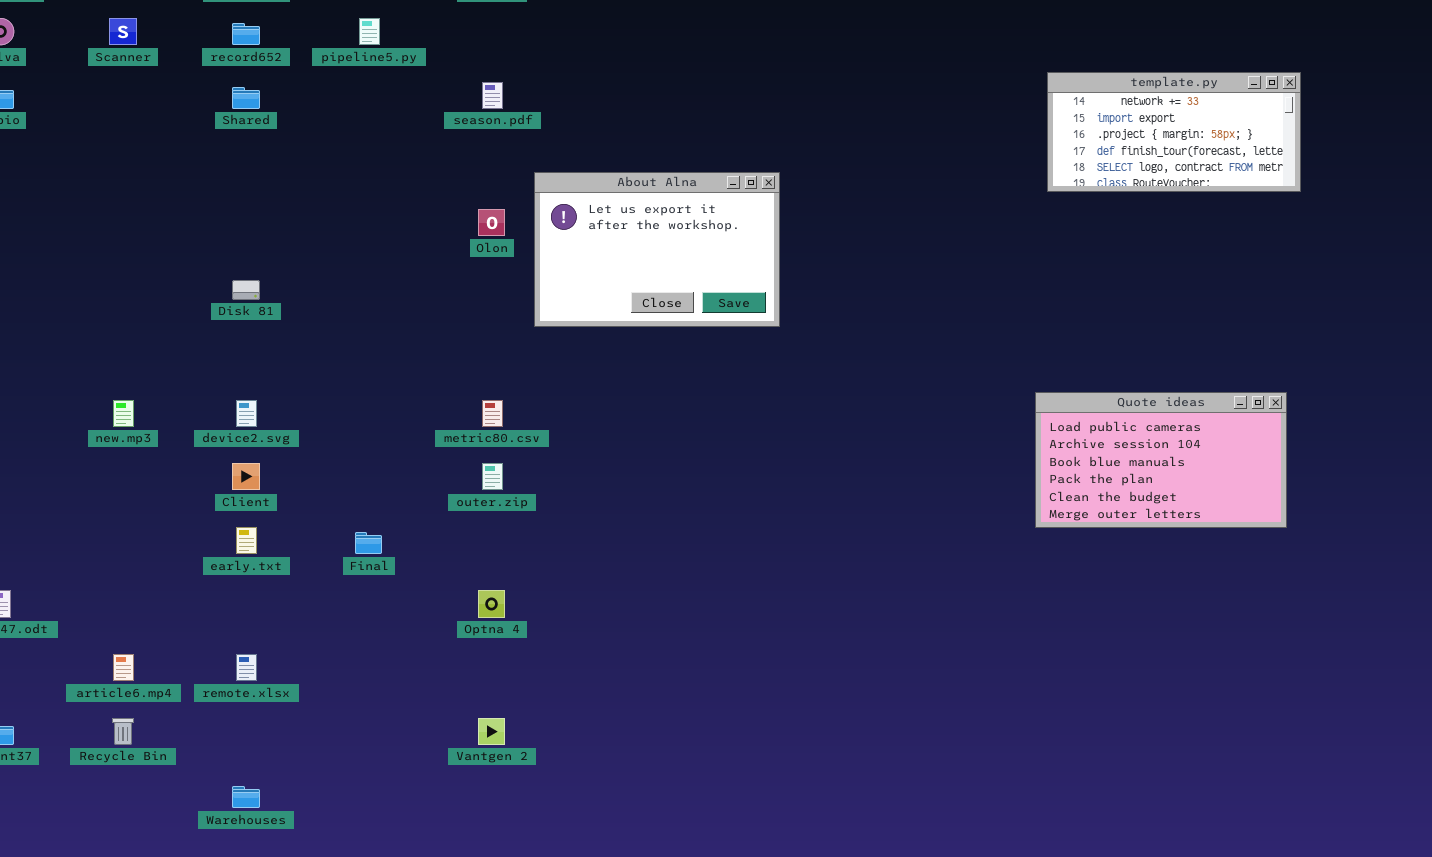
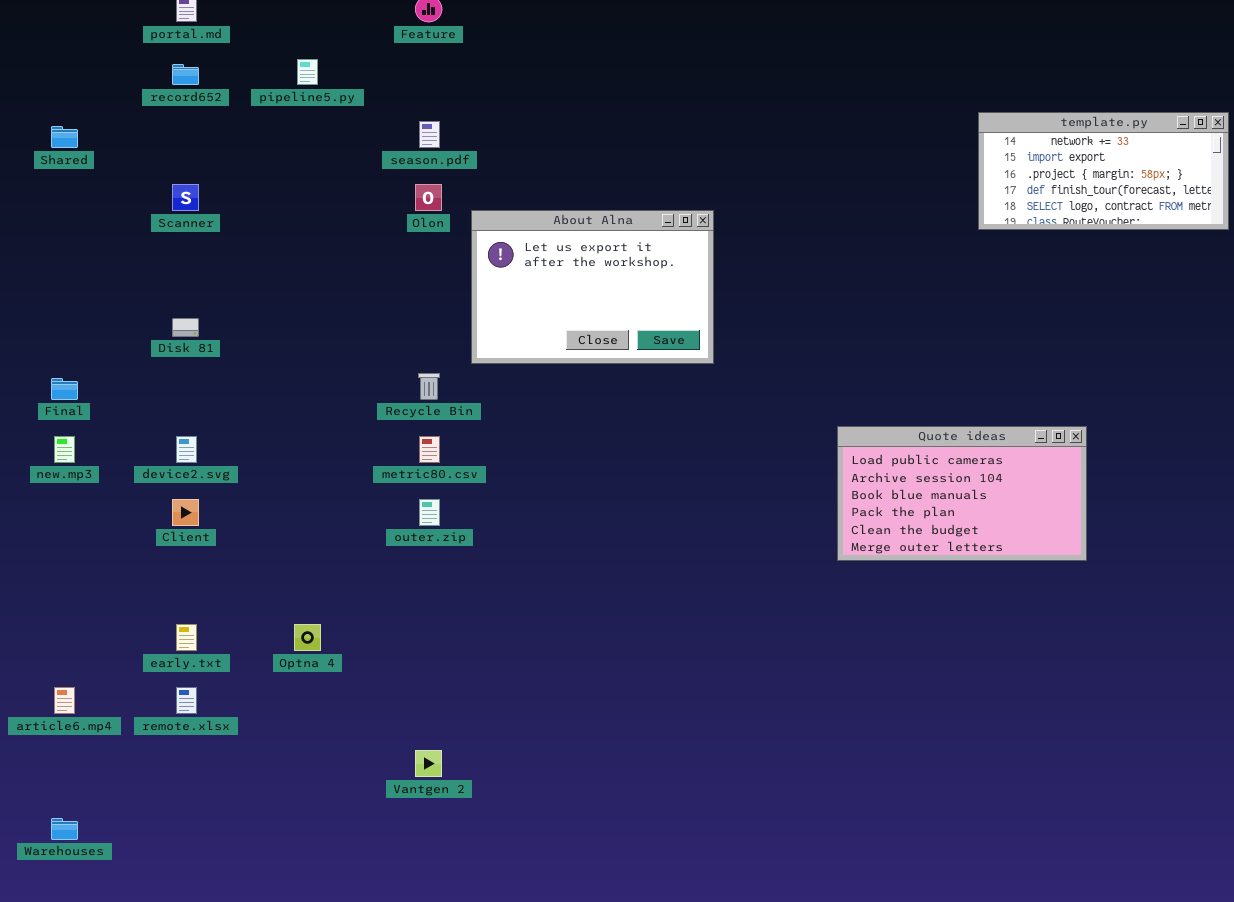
Scanner: [109,18,137,45] -> [172,184,199,211], moved
Shared: [232,87,260,109] -> [51,126,78,148], moved
Olon: [478,209,505,236] -> [415,184,442,211], moved
Quote ideas: [1035,392,1287,528] -> [837,426,1087,561], moved
early.txt: [236,527,257,554] -> [176,624,197,651], moved
Final: [355,532,382,554] -> [51,378,78,400], moved
Optna 4: [478,590,505,618] -> [294,624,321,651], moved
Recycle Bin: [112,718,134,745] -> [418,373,440,400], moved
Warehouses: [232,786,260,808] -> [51,818,78,840], moved

